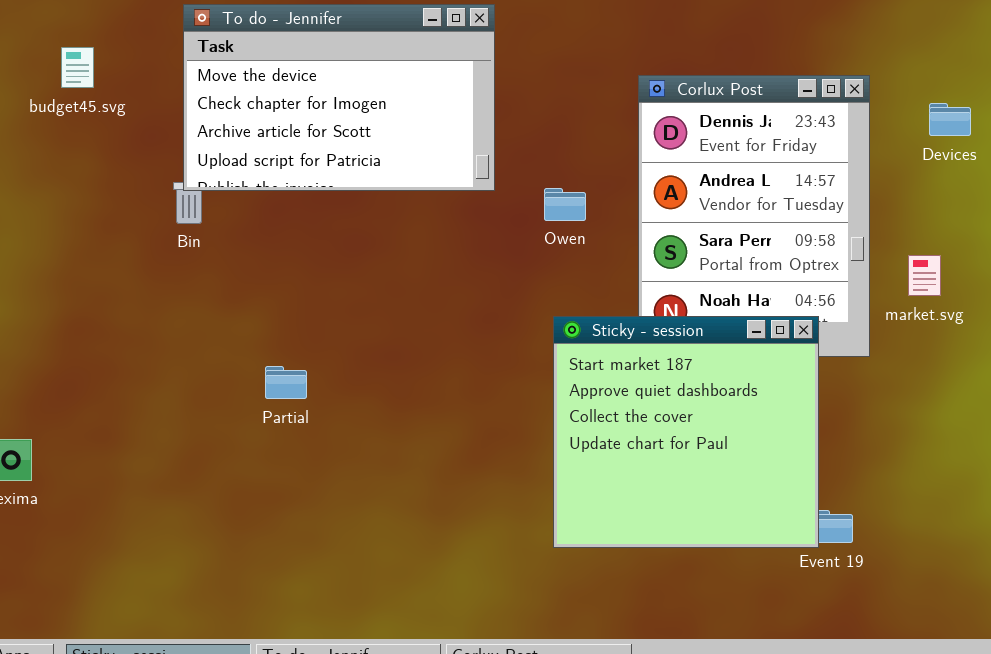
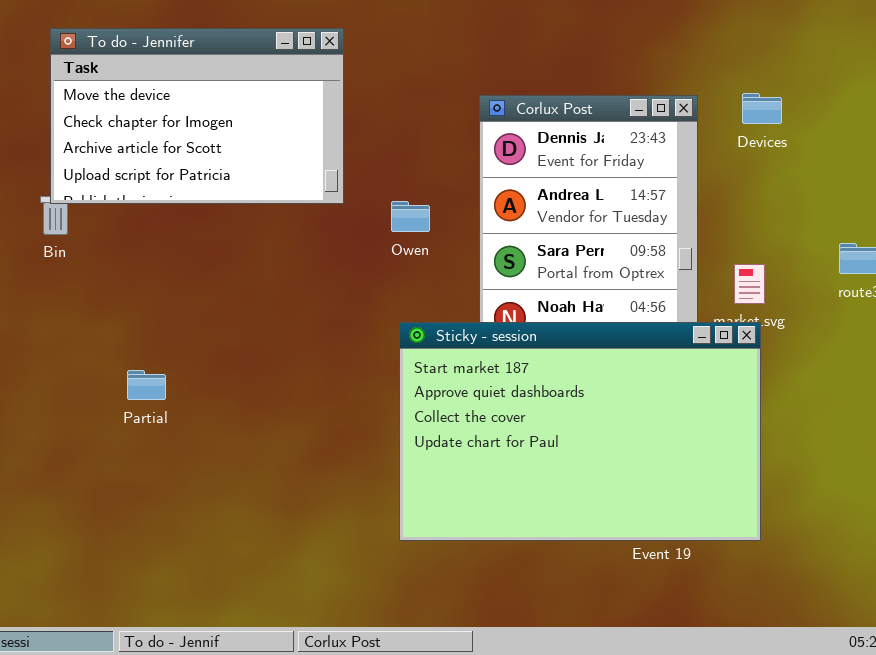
Devices: [929,103,971,136] -> [742,93,782,124], moved
Sticky - session: [553,316,819,548] -> [399,322,761,541], resized

